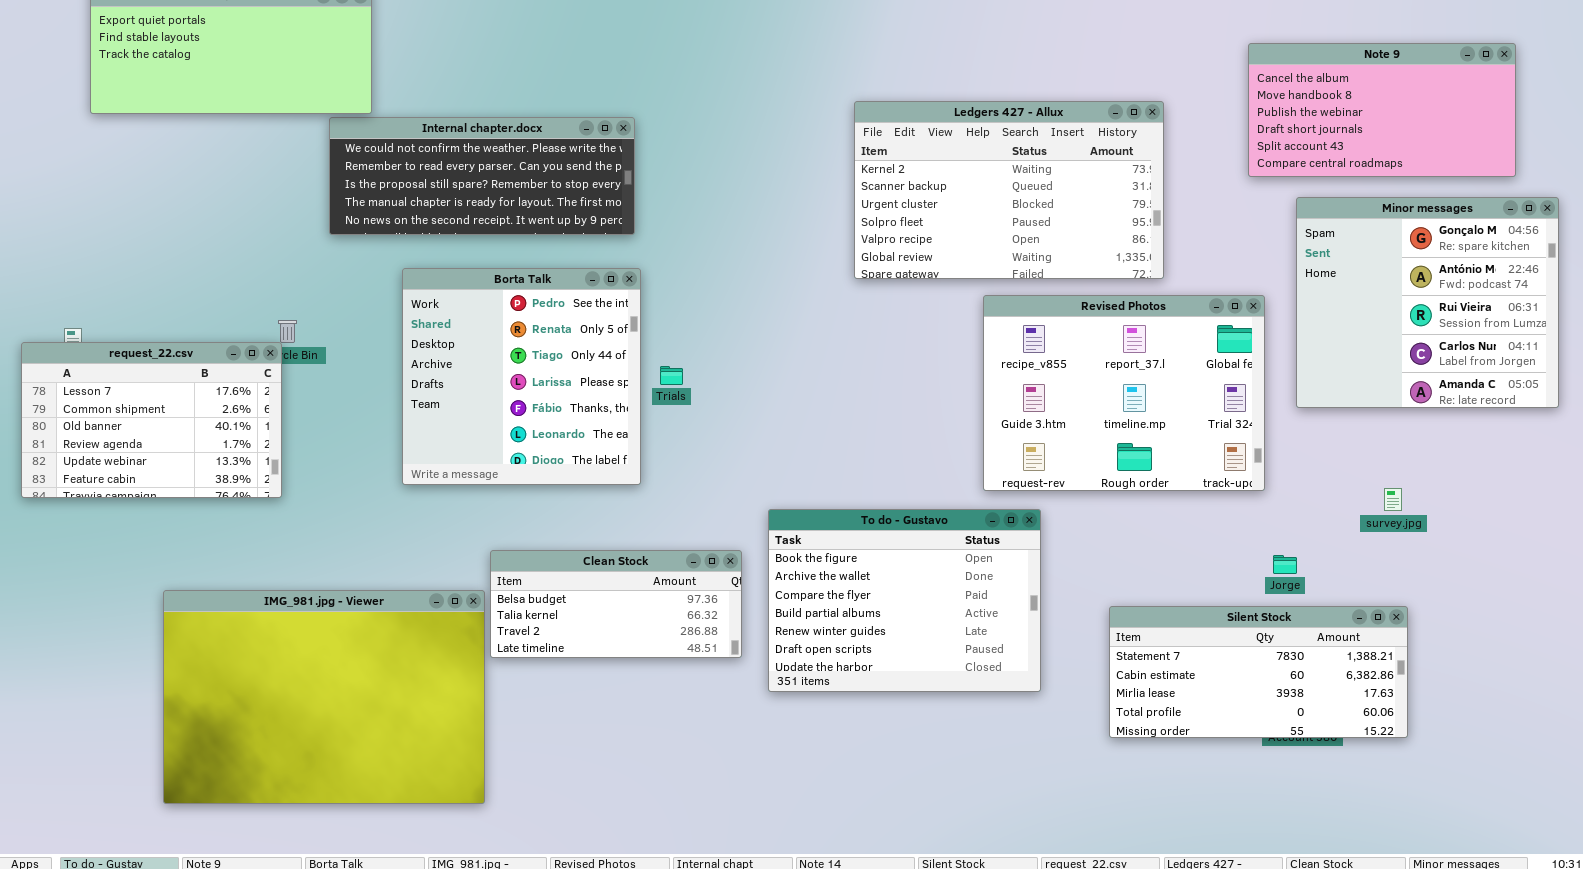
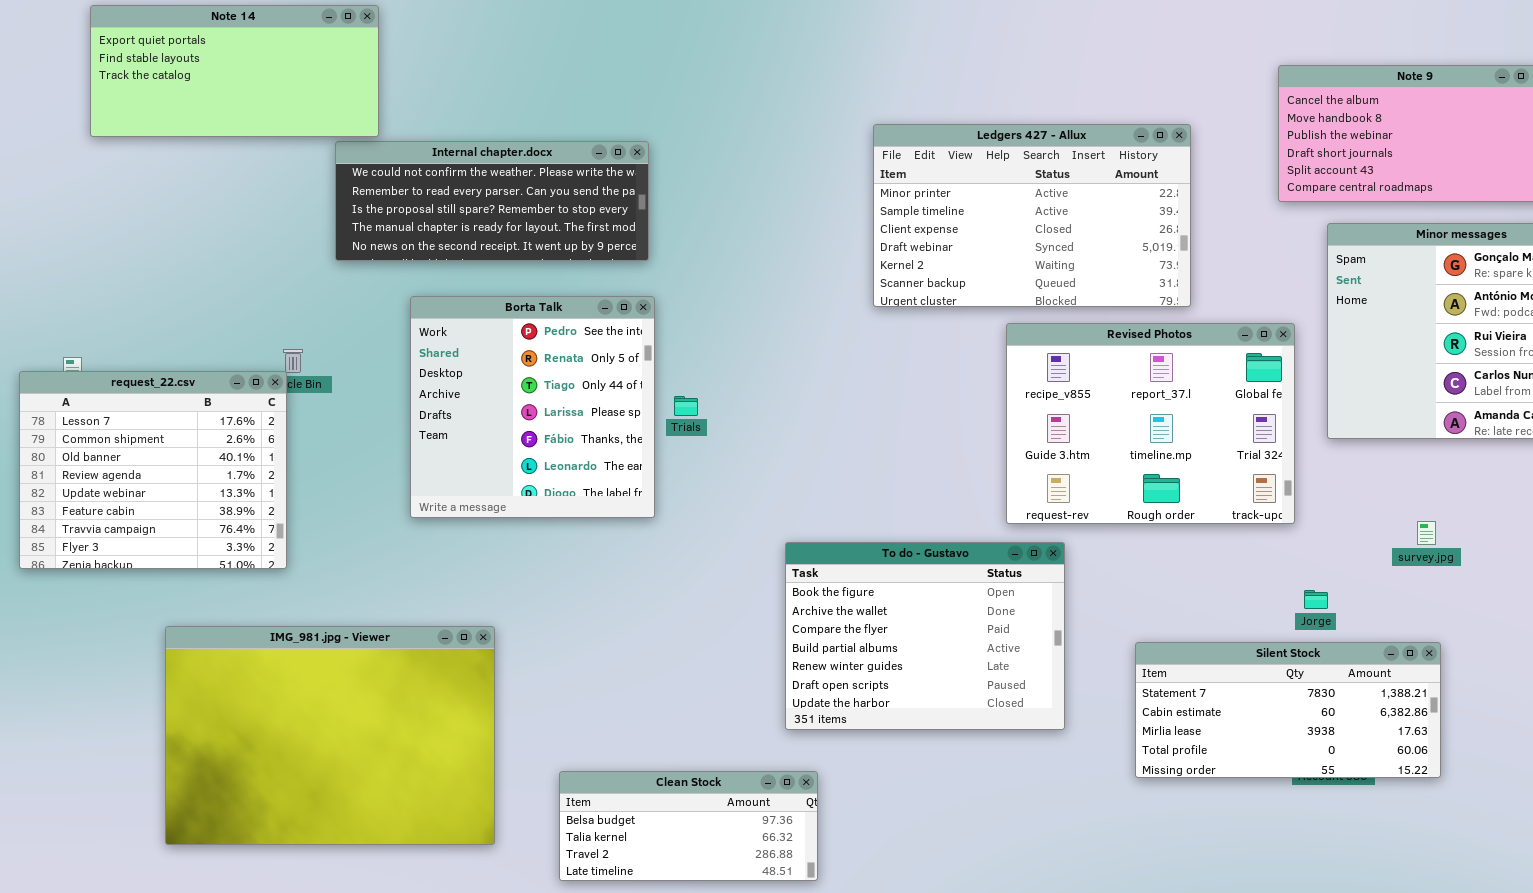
Ledgers 427 - Allux: [854,101,1164,279] -> [873,124,1191,307], scrolled up 4 rows
request_22.csv: [21,342,282,498] -> [19,371,287,569], resized
Clean Stock: [490,550,742,658] -> [559,771,818,881], moved

